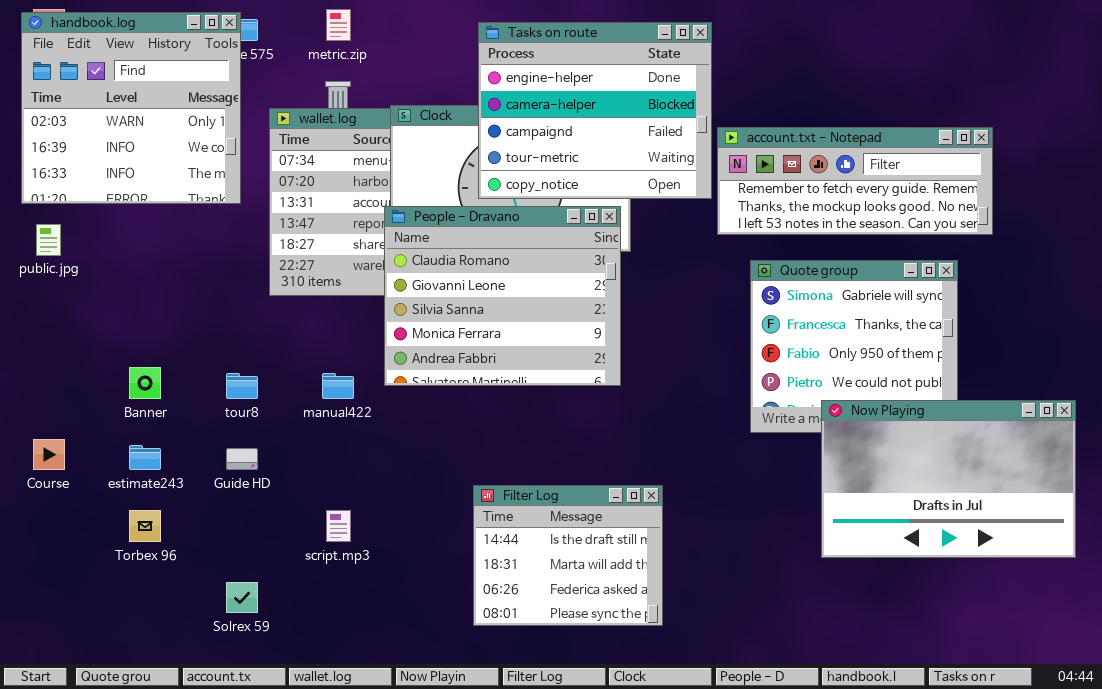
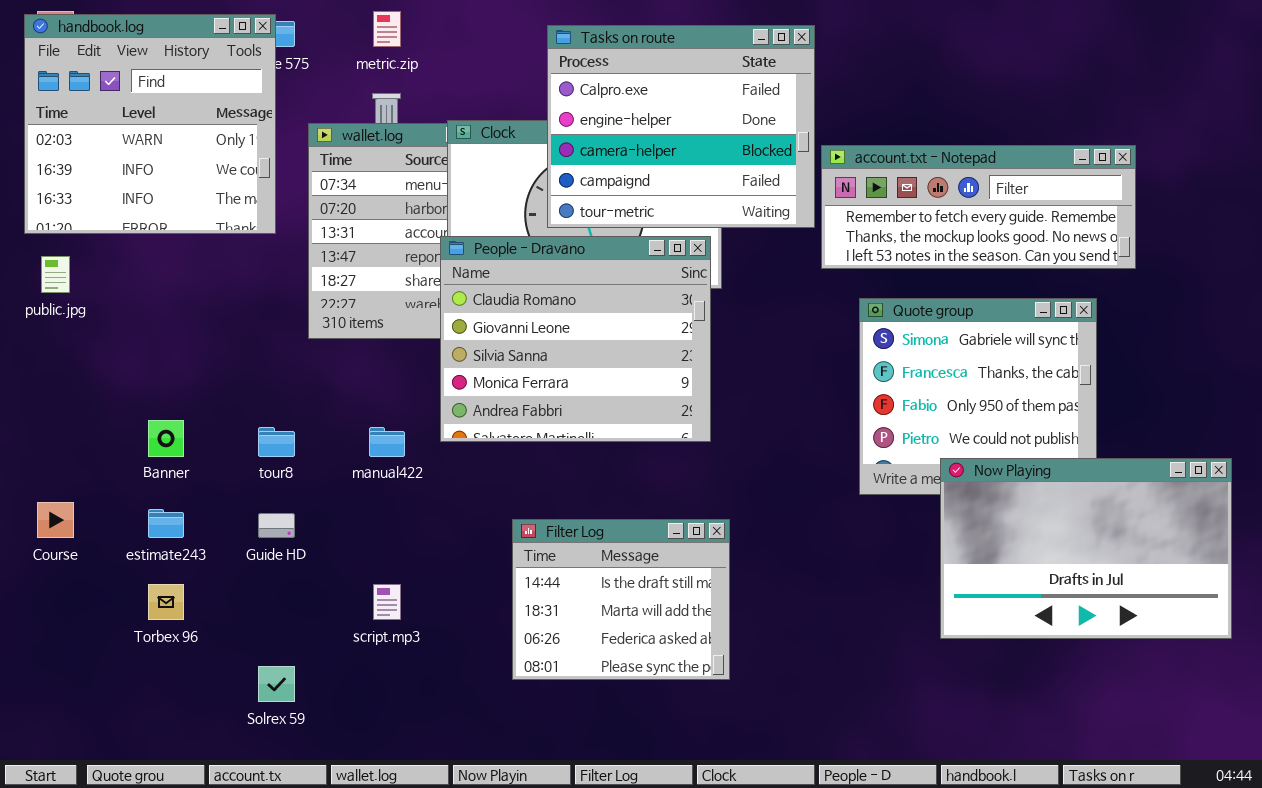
Tasks on route: [478,22,712,199] -> [547,25,815,228], scrolled up 1 row
Filter Log: [473,485,663,626] -> [512,519,730,680], moved

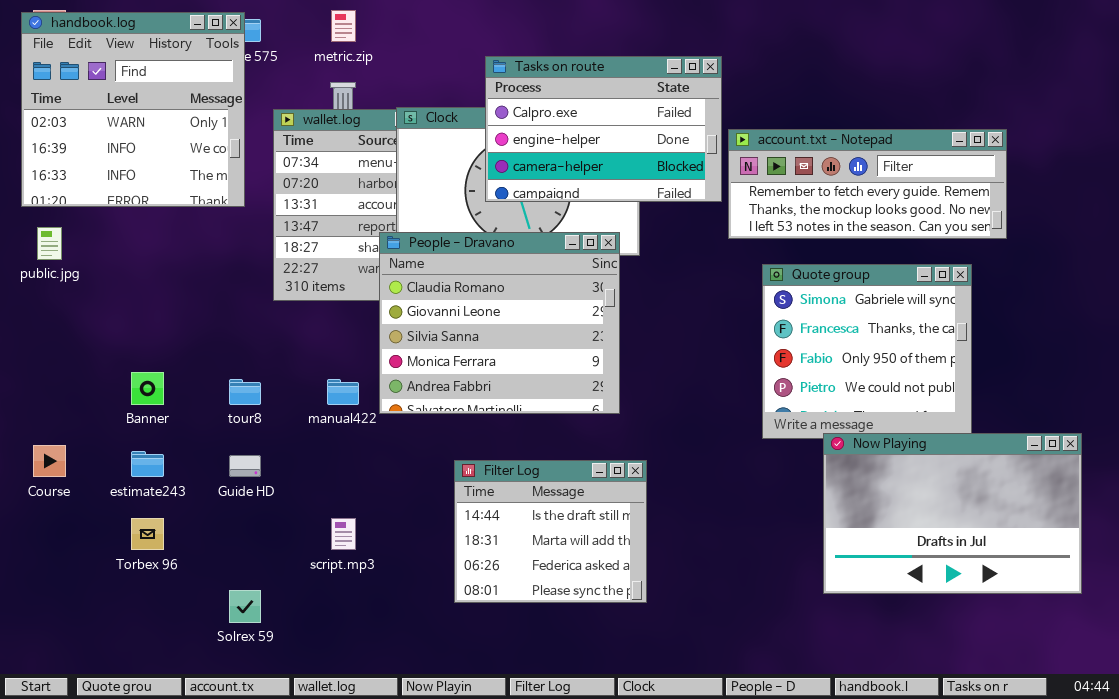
Tasks on route: [547,25,815,228] -> [485,56,722,202], resized
People - Dravano: [440,236,711,442] -> [379,232,620,414], moved
Now Playing: [940,458,1232,639] -> [823,433,1082,594], moved

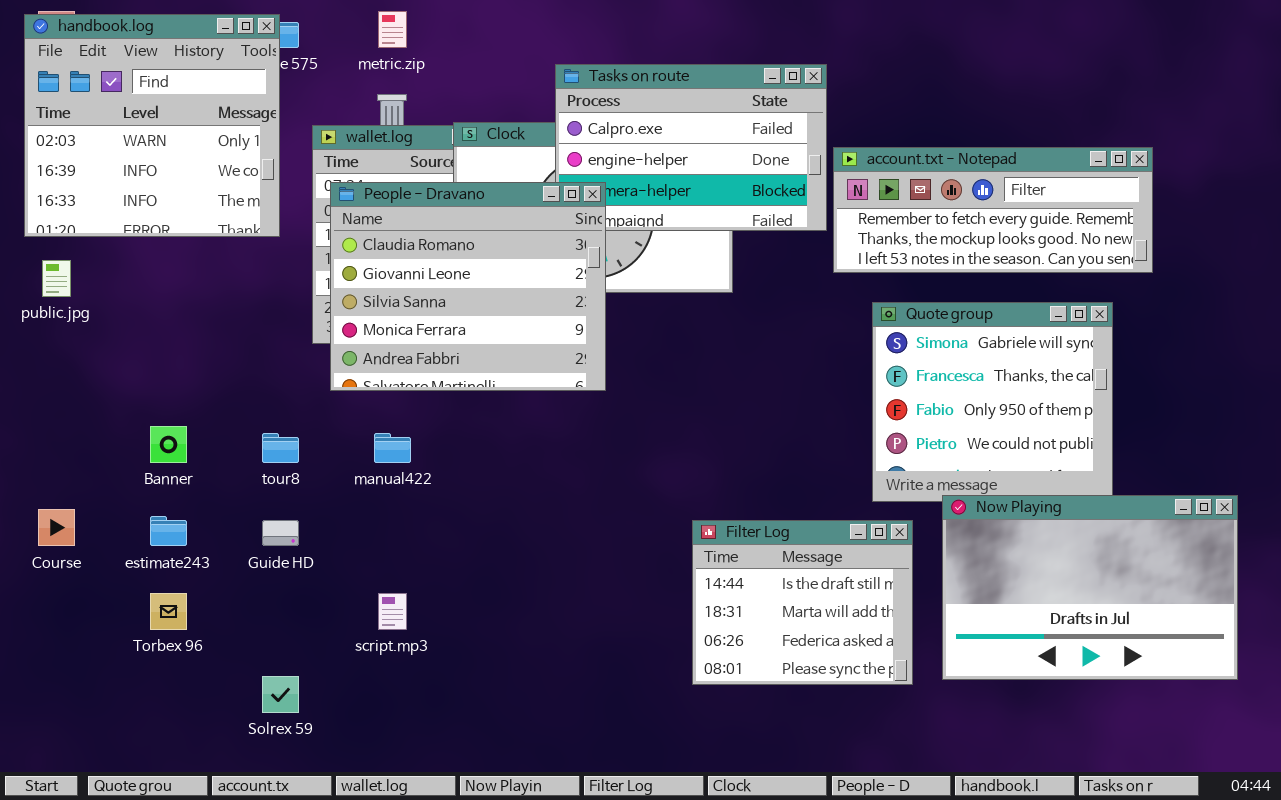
People - Dravano: [379,232,620,414] -> [330,182,606,391], moved
Filter Log: [454,460,647,603] -> [692,520,913,685], moved

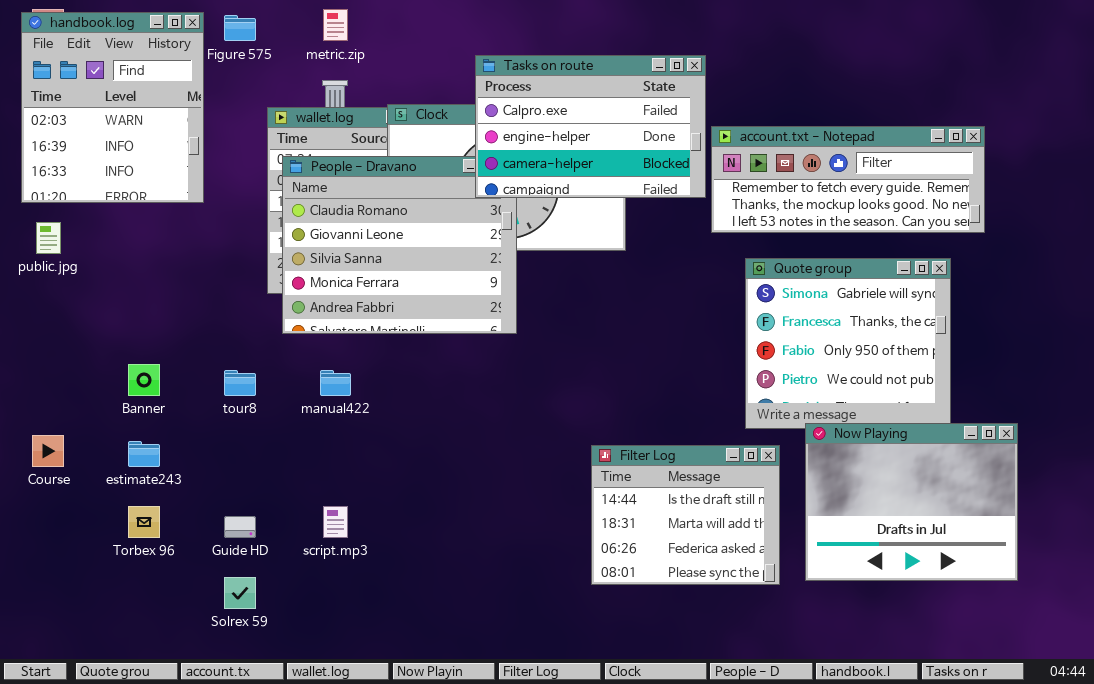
handbook.log: [24,14,280,237] -> [21,12,204,203], resized
Tasks on route: [555,64,827,231] -> [475,55,706,198], raised
Now Playing: [942,495,1238,680] -> [805,423,1018,581], resized
Guide HD: [262,520,299,546] -> [224,516,256,538], moved

